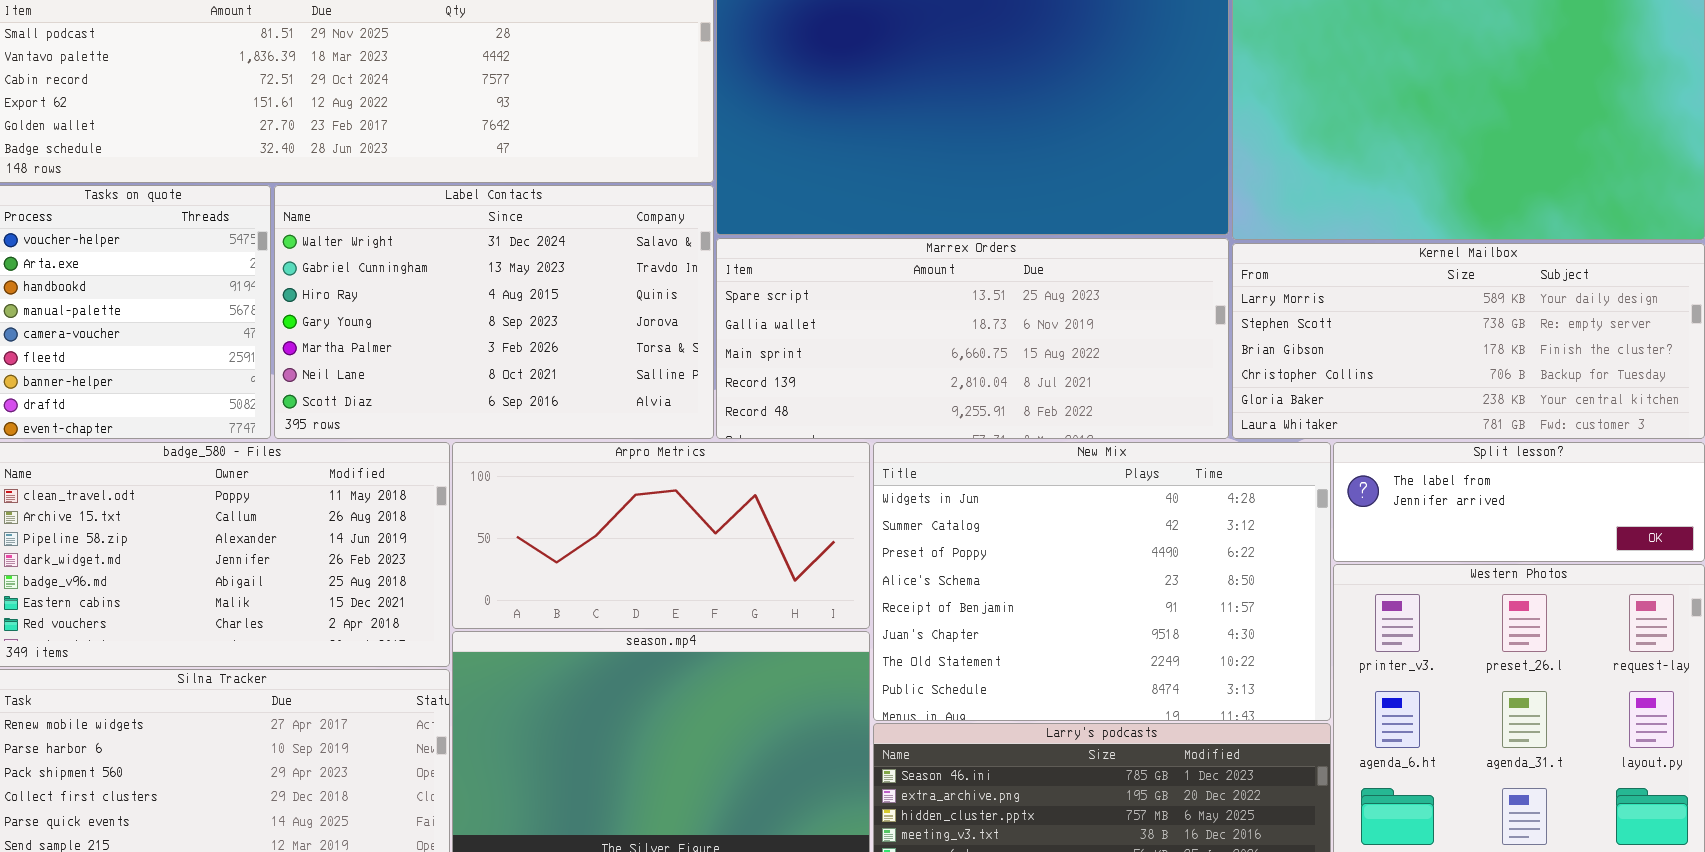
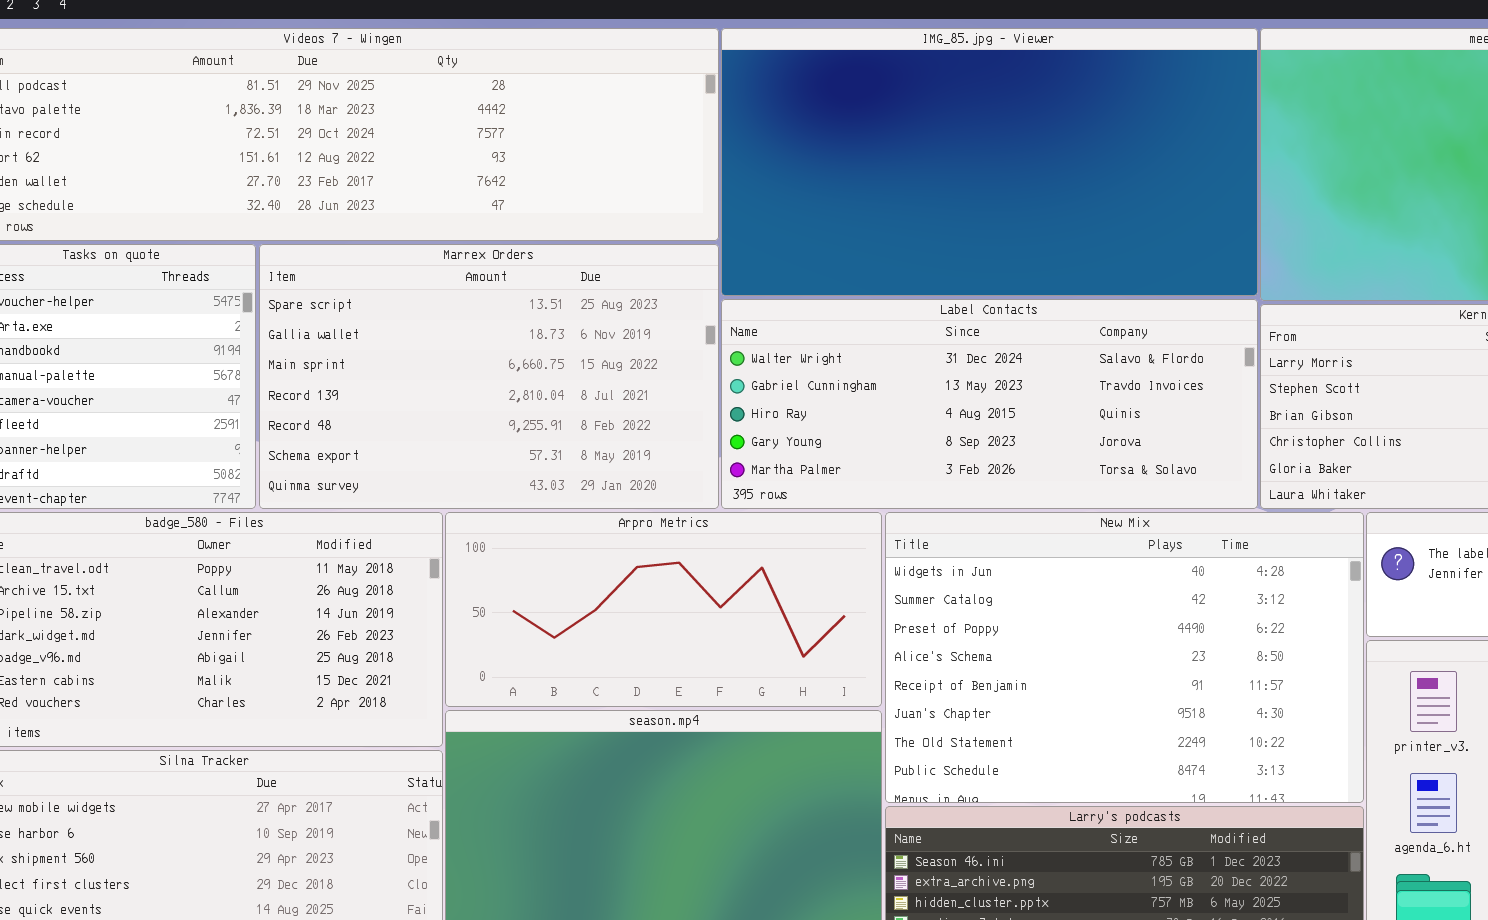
Label Contacts: [274,185,714,439] -> [721,299,1258,509], moved, resized
Marrex Orders: [716,238,1229,439] -> [259,244,719,509], moved, resized

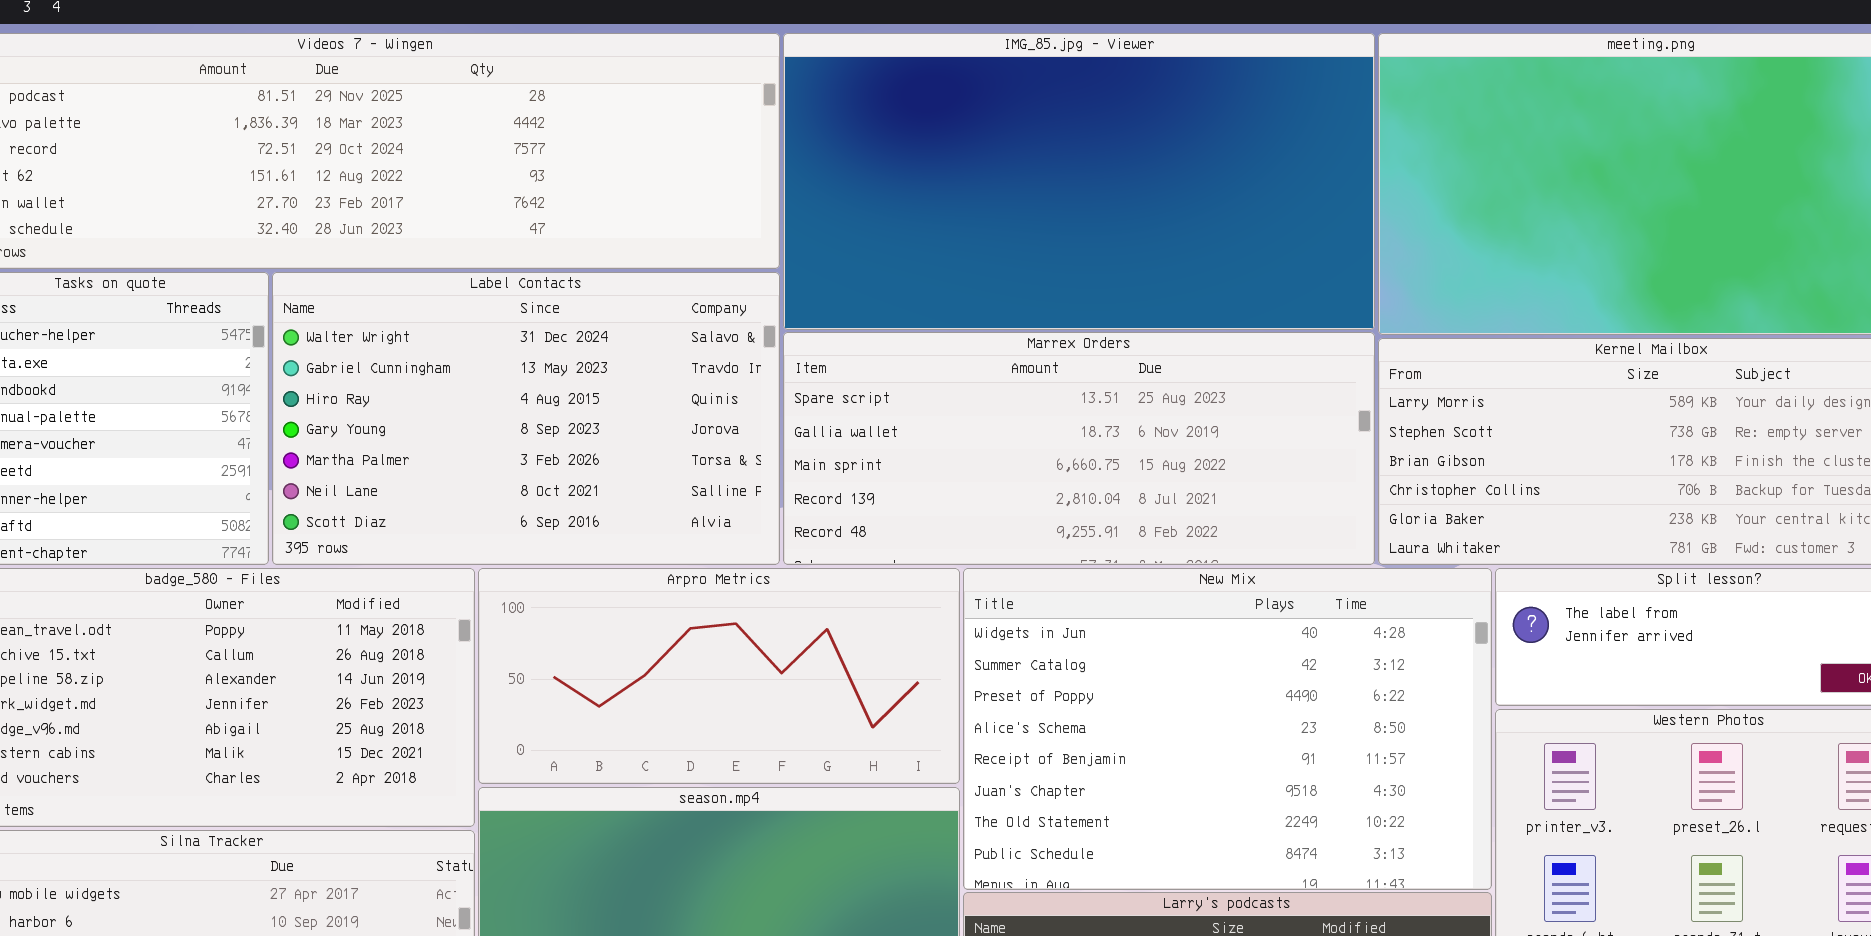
Marrex Orders: [259,244,719,509] -> [783,332,1375,565], moved, resized
Label Contacts: [721,299,1258,509] -> [272,272,780,565], moved, resized

